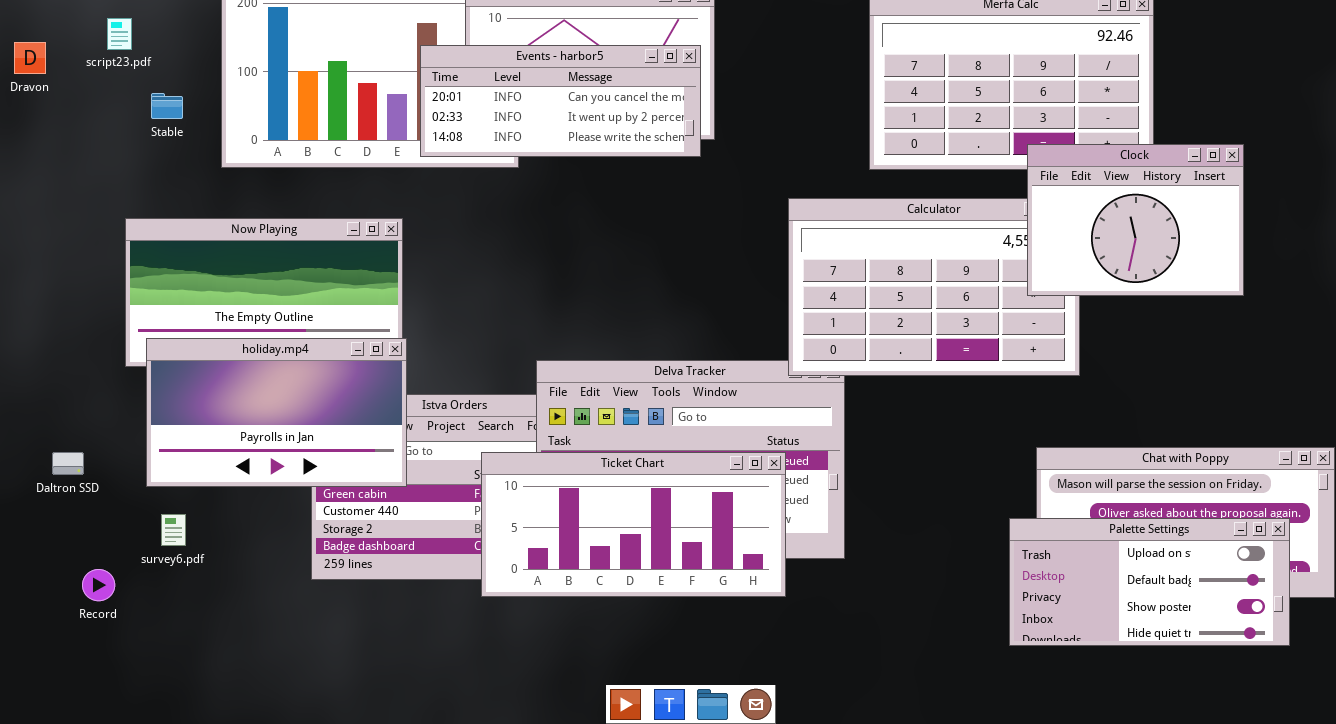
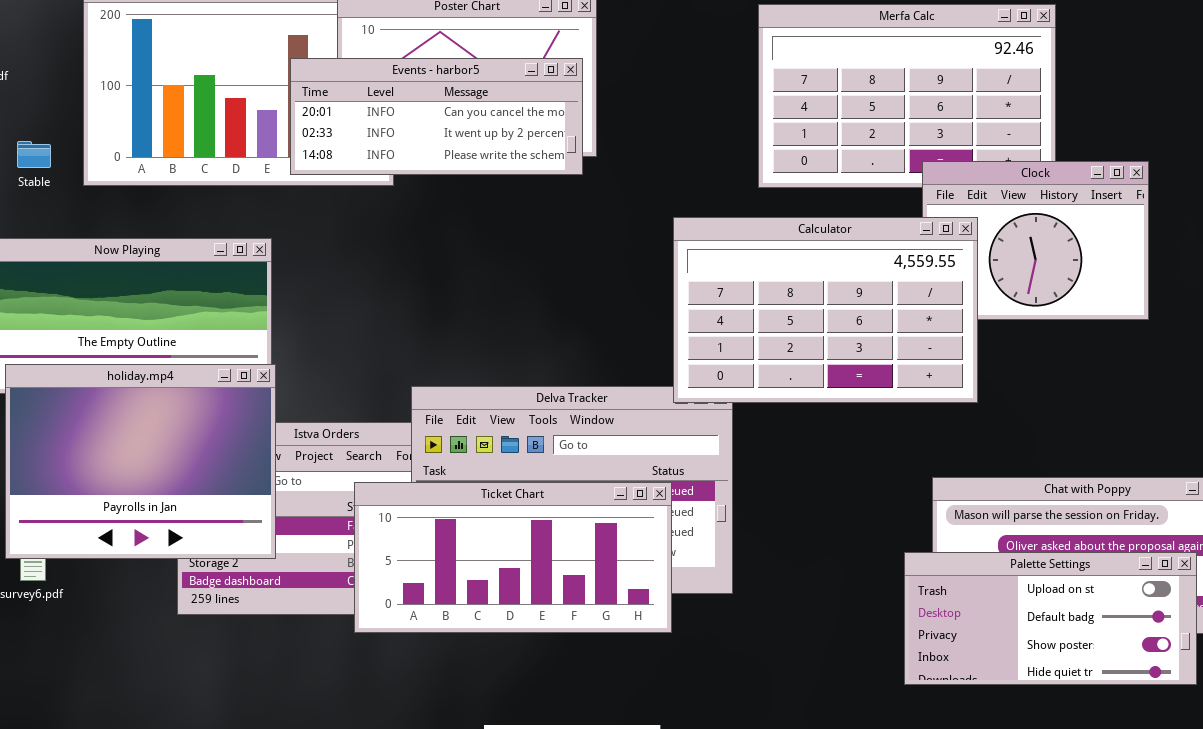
Stable: [151,93,183,119] -> [17,141,51,168], moved
Calculator: [788,198,1080,376] -> [673,217,978,403], raised
holiday.mp4: [146,338,407,487] -> [5,364,276,559], resized

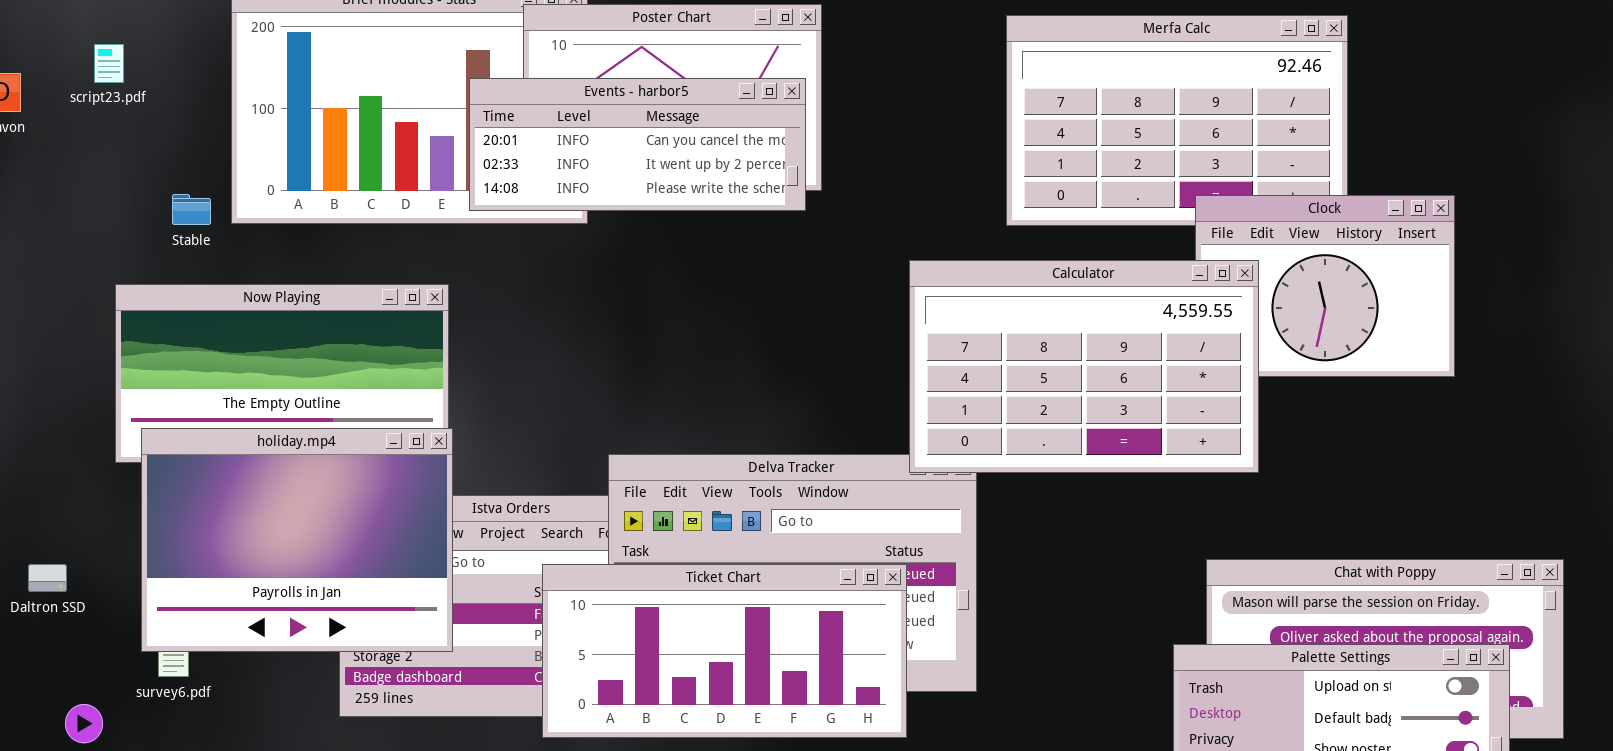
Stable: [17,141,51,168] -> [172,194,211,225], moved

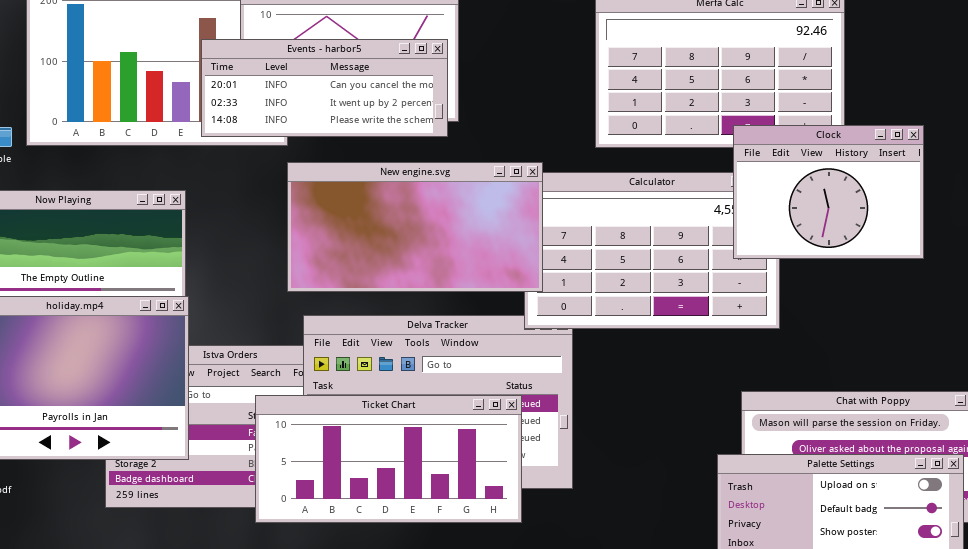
Clock: [1195,195,1455,377] -> [733,125,924,259], raised
New engine.svg: none -> [287,162,543,292], opened

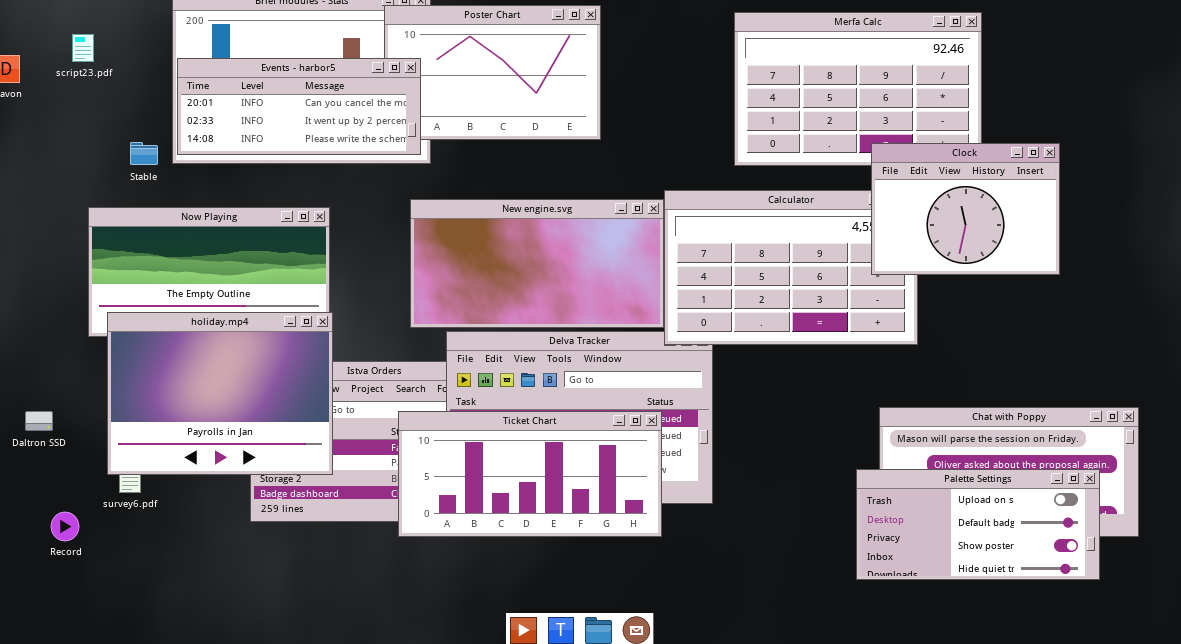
Events - harbor5: [201,39,448,137] -> [177,58,421,155], moved
New engine.svg: [287,162,543,292] -> [410,199,664,328], moved

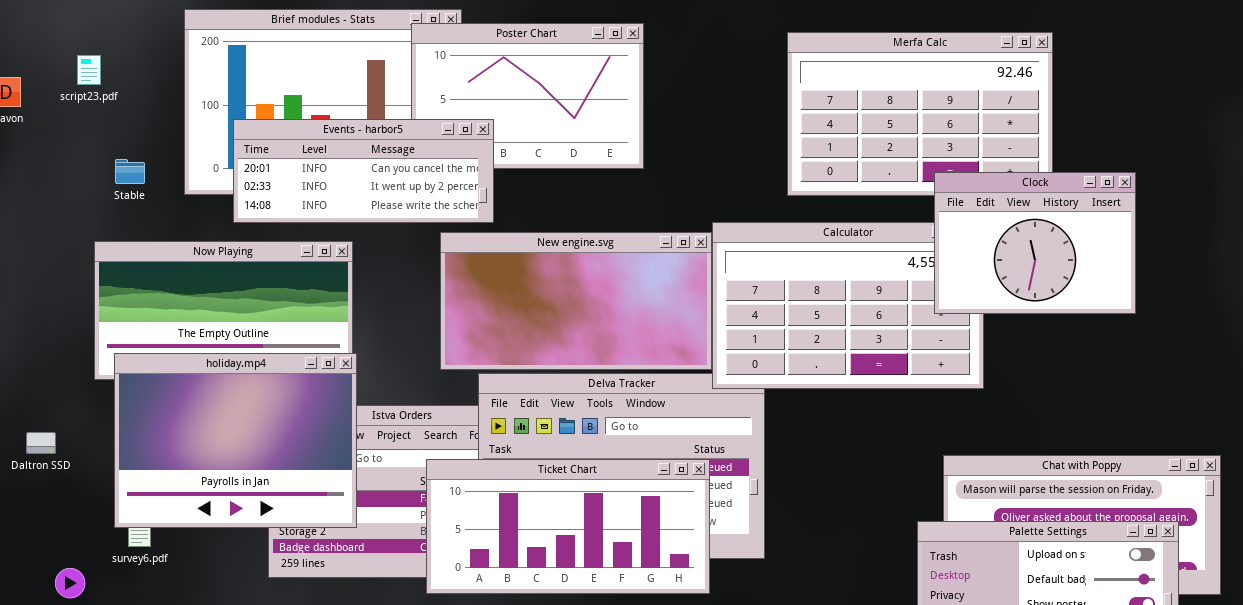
Events - harbor5: [177,58,421,155] -> [233,119,494,223], moved
Stable: [130,142,158,165] -> [115,159,145,184], moved
Daltron SSD: [25,411,53,431] -> [26,432,56,454], moved

